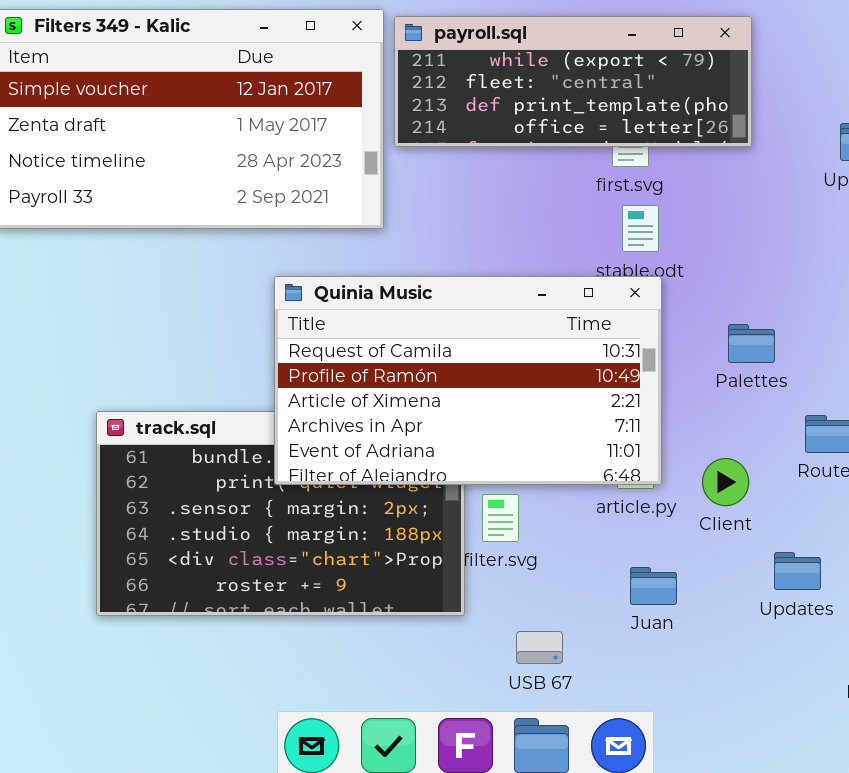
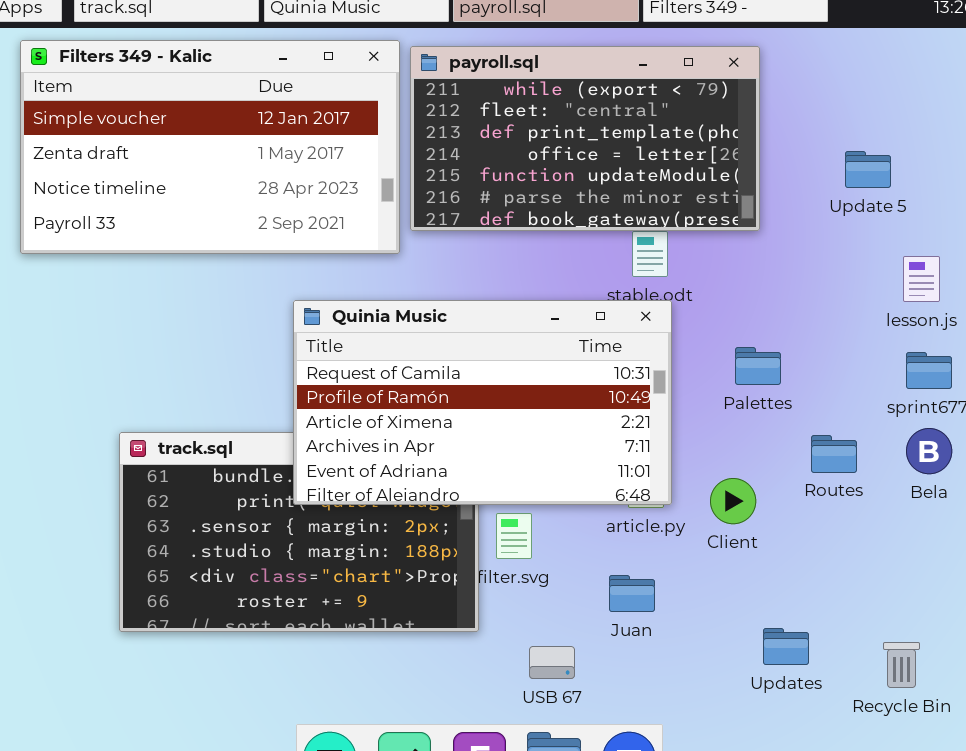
payroll.sql: [394,16,752,147] -> [410,46,760,231], resized
Updates: [774,552,821,590] -> [763,628,809,665], moved
Juan: [630,567,677,605] -> [609,575,655,612], moved

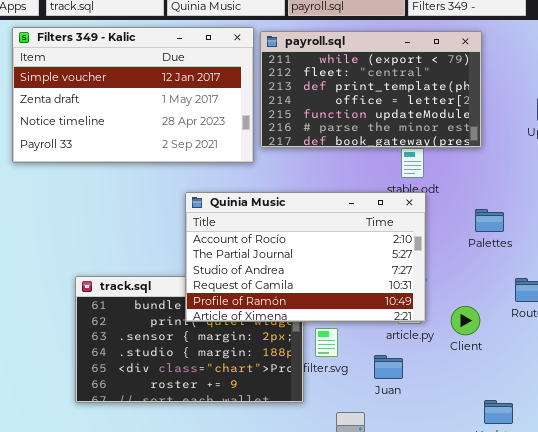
Quinia Music: [293,300,672,505] -> [185,192,426,322], scrolled up 3 rows
Palettes: [735,347,781,385] -> [475,209,504,232], moved
Juan: [609,575,655,612] -> [374,355,403,379], moved

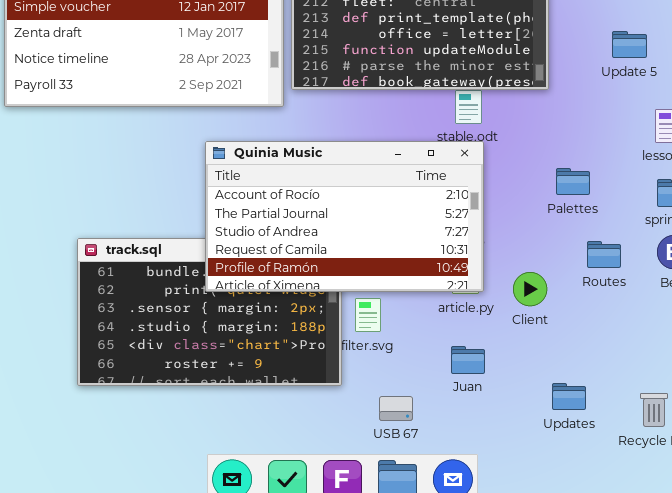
Palettes: [475,209,504,232] -> [556,168,590,195], moved
Juan: [374,355,403,379] -> [451,346,485,374], moved

